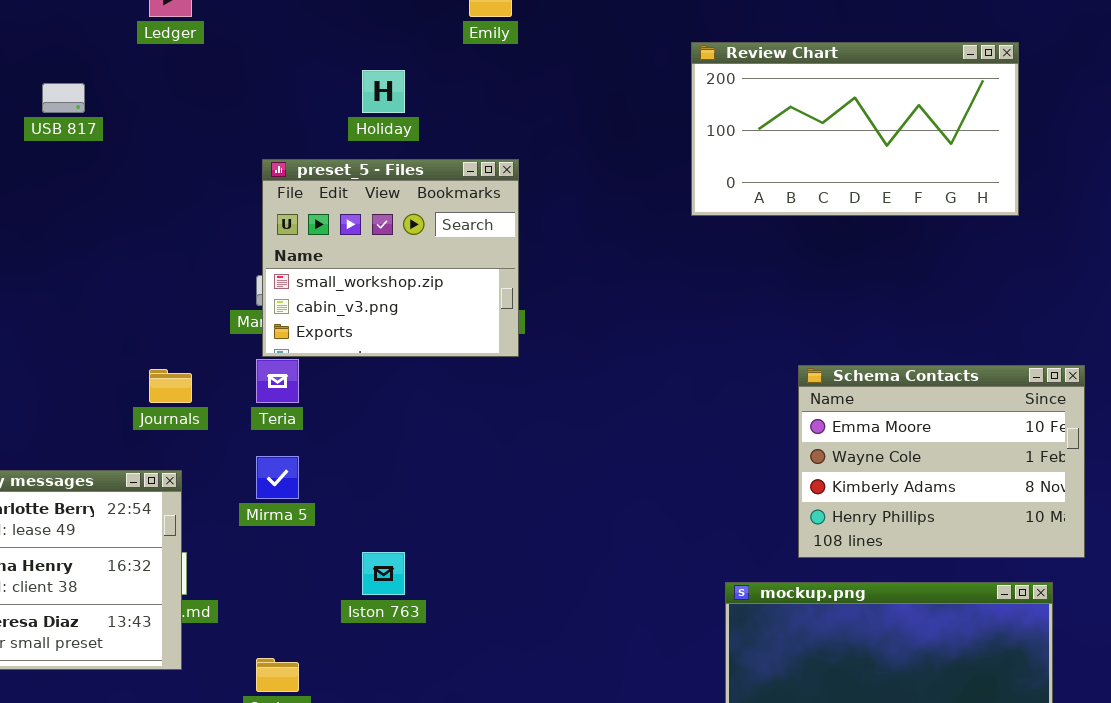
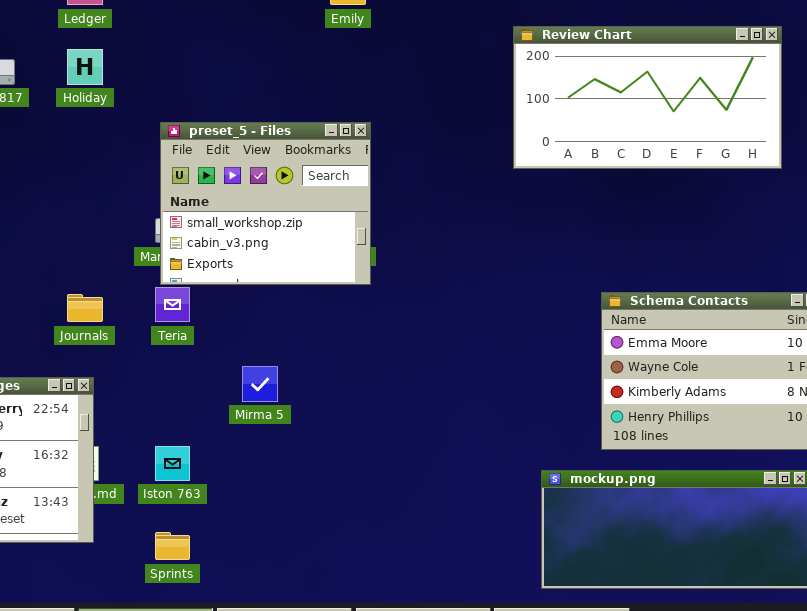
Holiday: [362,70,405,113] -> [67,49,103,85], moved
Mirma 5: [256,456,299,499] -> [242,366,278,402], moved
Iston 763: [362,552,405,595] -> [155,446,190,481], moved

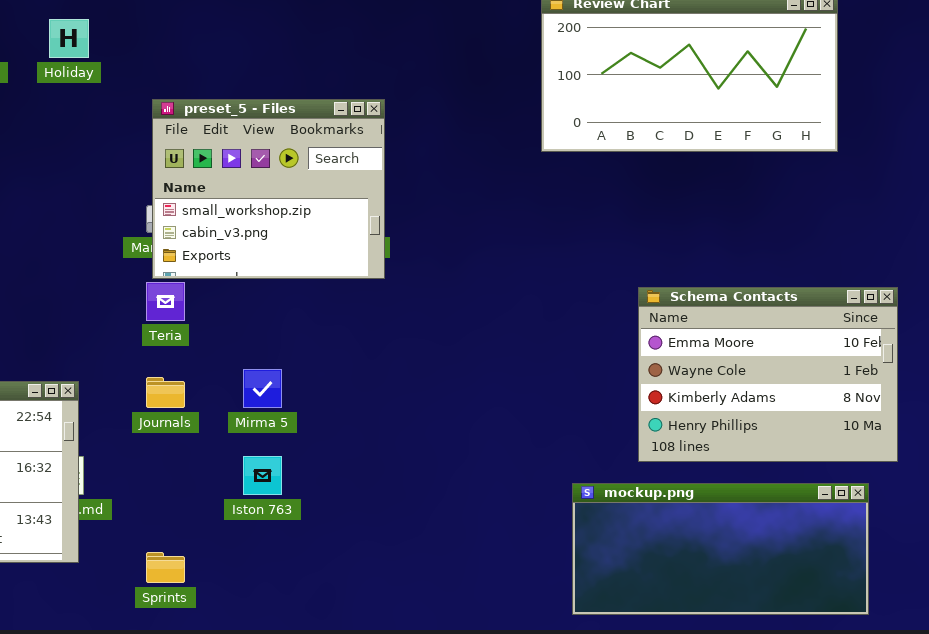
Journals: [67,294,103,322] -> [146,377,185,408], moved
Iston 763: [155,446,190,481] -> [243,456,282,495], moved

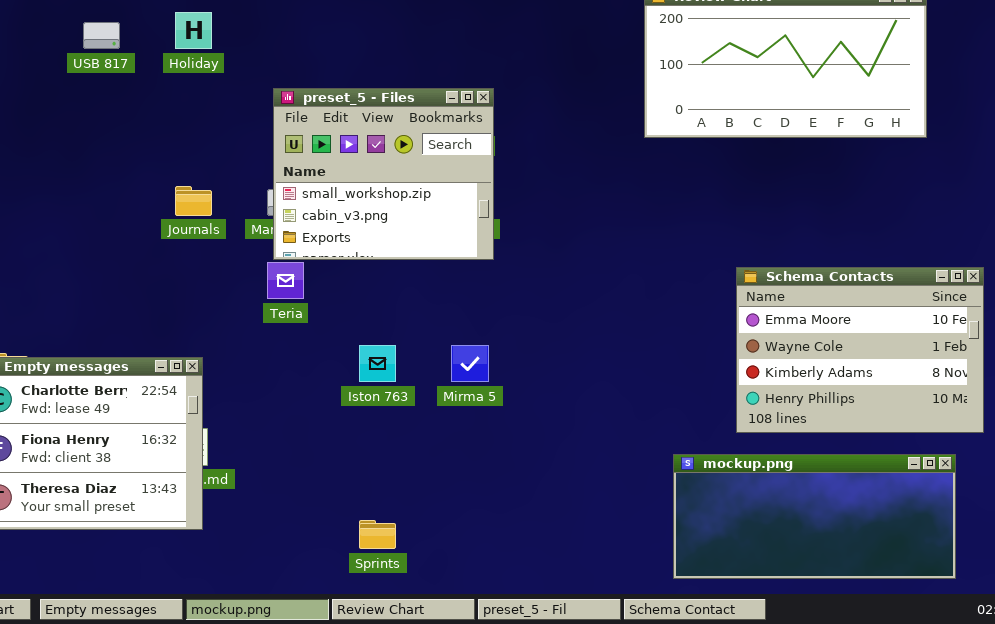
Mirma 5: [243,369,282,408] -> [451,345,489,382], moved
Journals: [146,377,185,408] -> [175,186,212,216], moved
Iston 763: [243,456,282,495] -> [359,345,396,382], moved
Sprints: [146,552,185,583] -> [359,520,396,549], moved

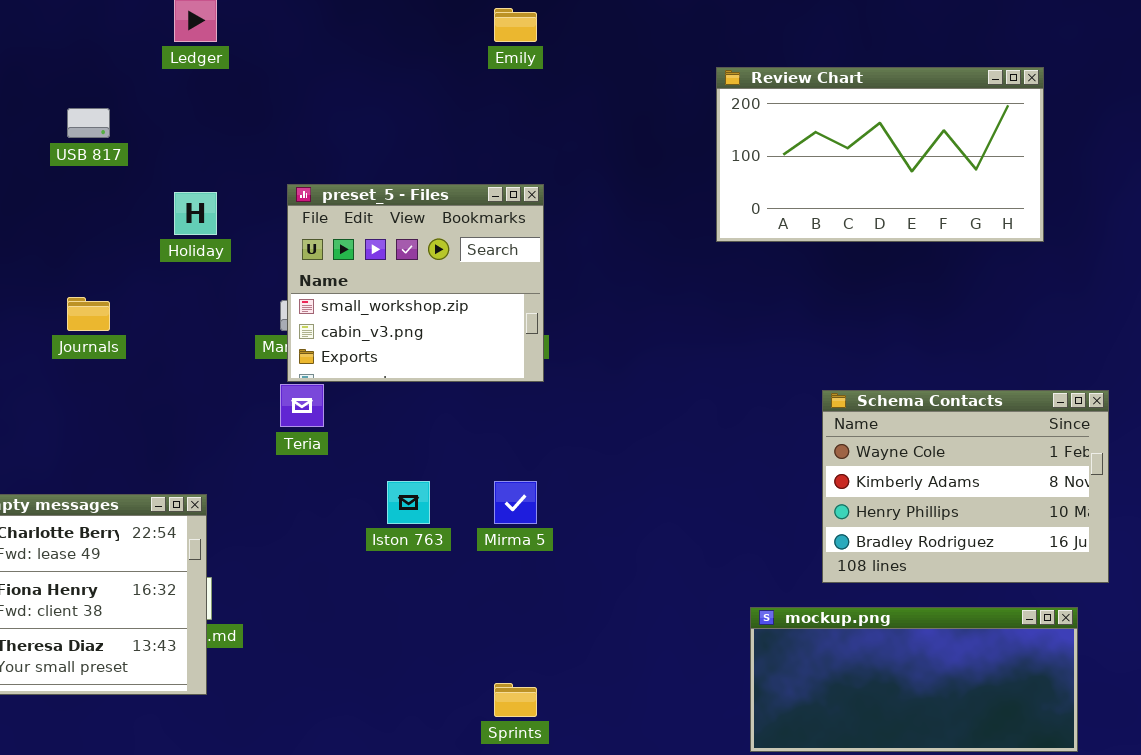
Holiday: [175,12,212,49] -> [174,192,217,235], moved
Journals: [175,186,212,216] -> [67,297,110,331], moved
Schema Contacts: [736,267,984,433] -> [822,390,1109,583], scrolled down 1 row
Sprints: [359,520,396,549] -> [494,683,537,717], moved

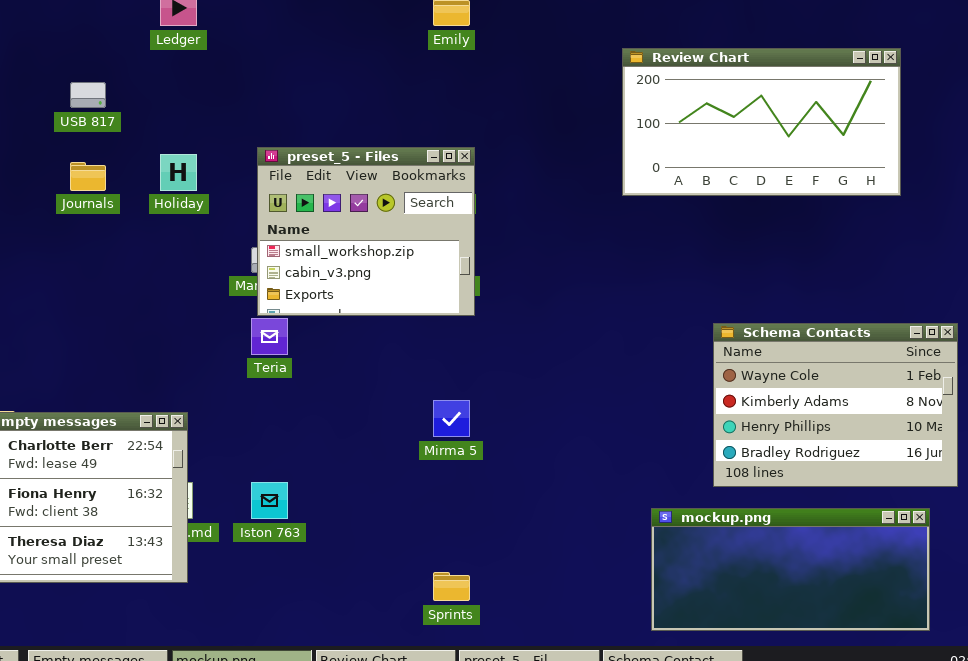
Journals: [67,297,110,331] -> [70,162,106,191], moved
Iston 763: [387,481,430,524] -> [251,482,288,519], moved

